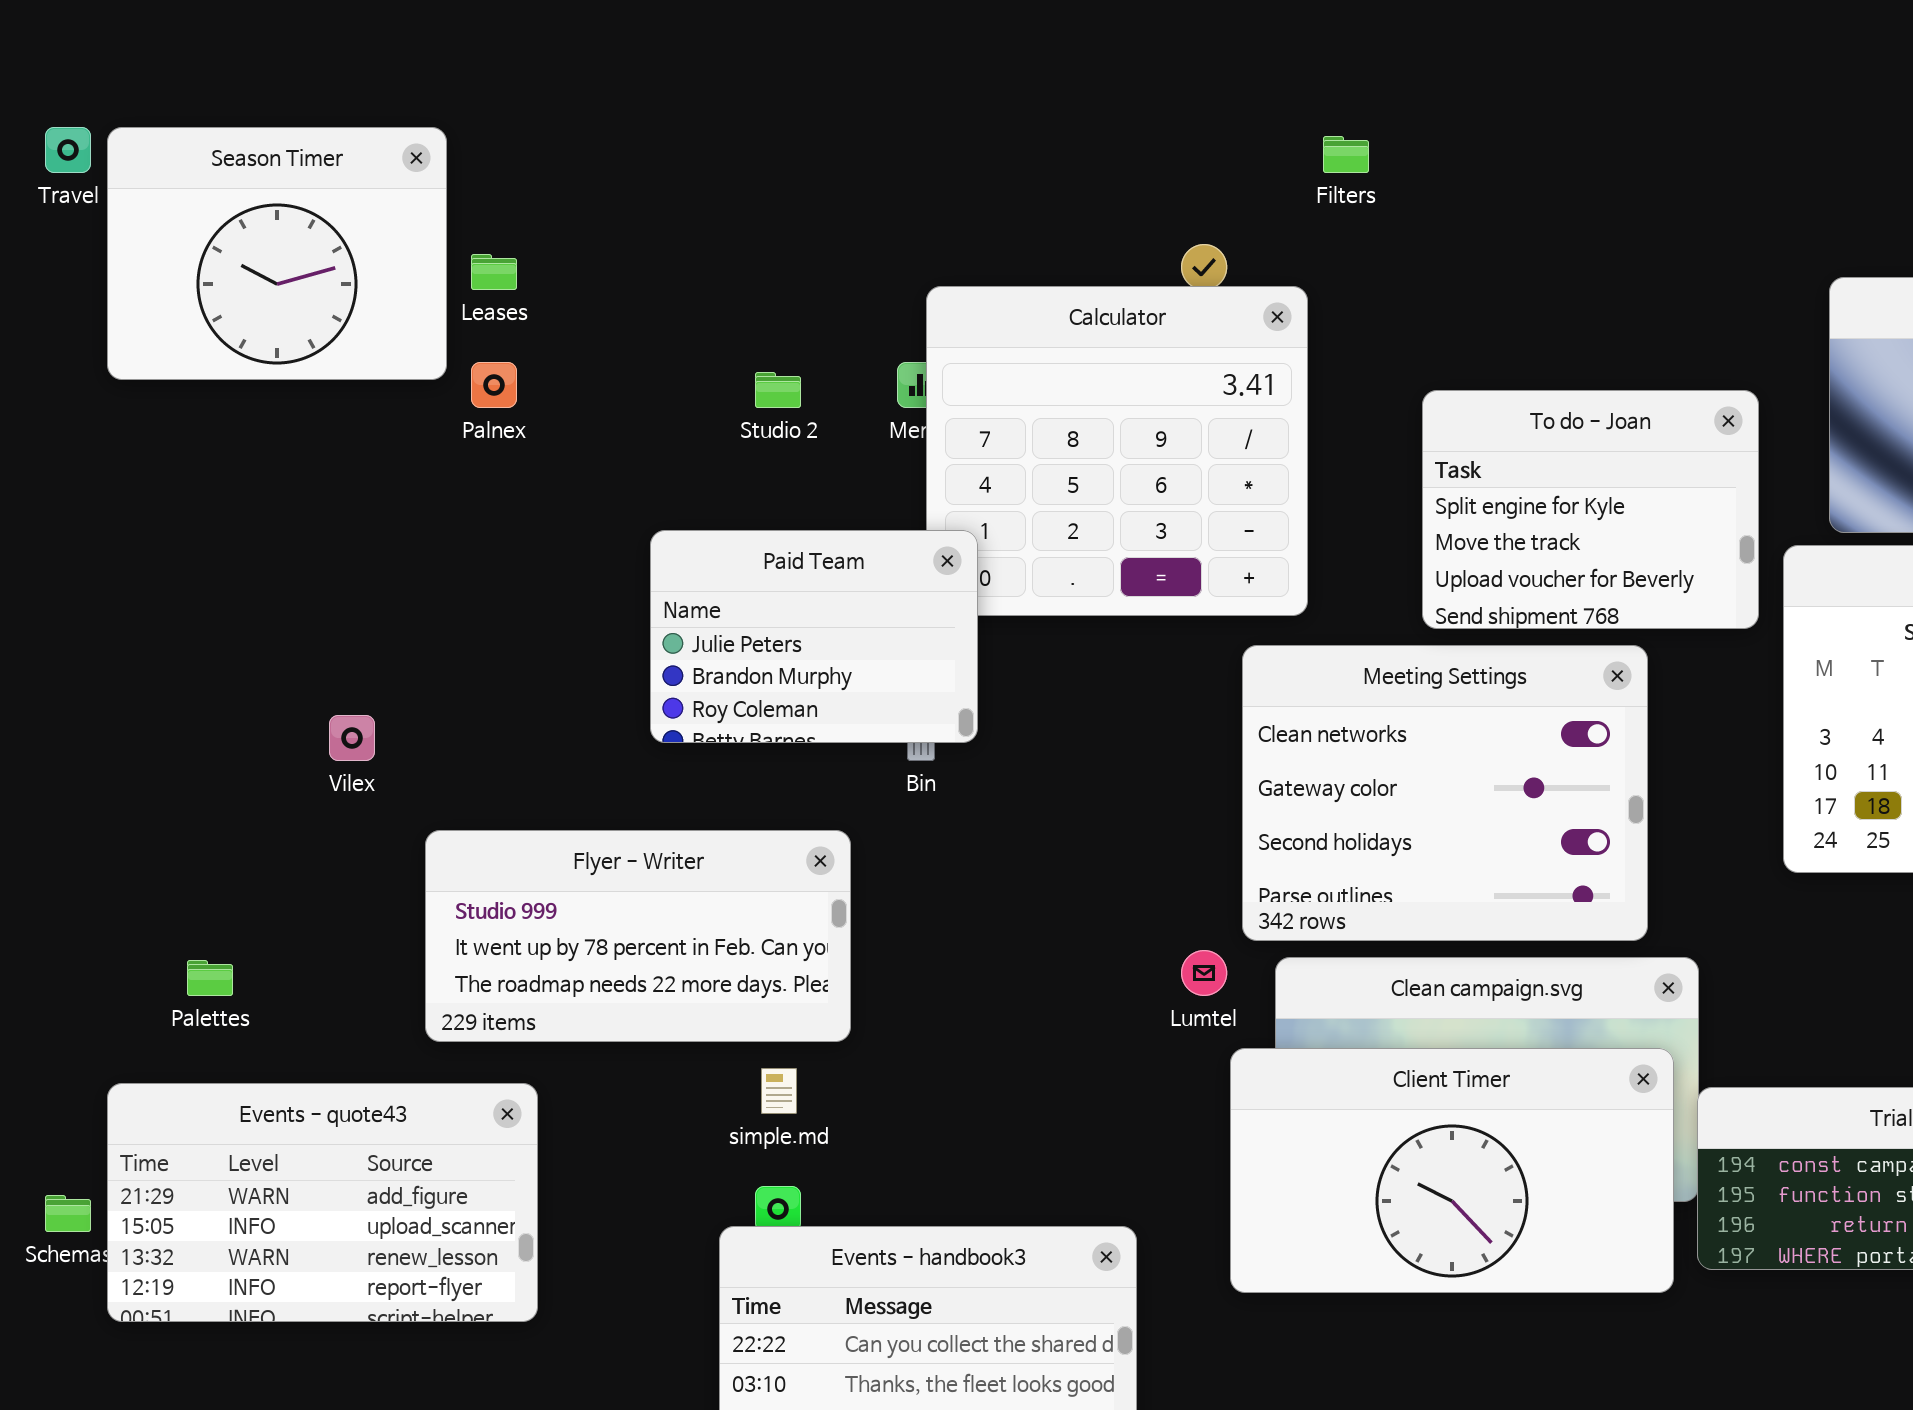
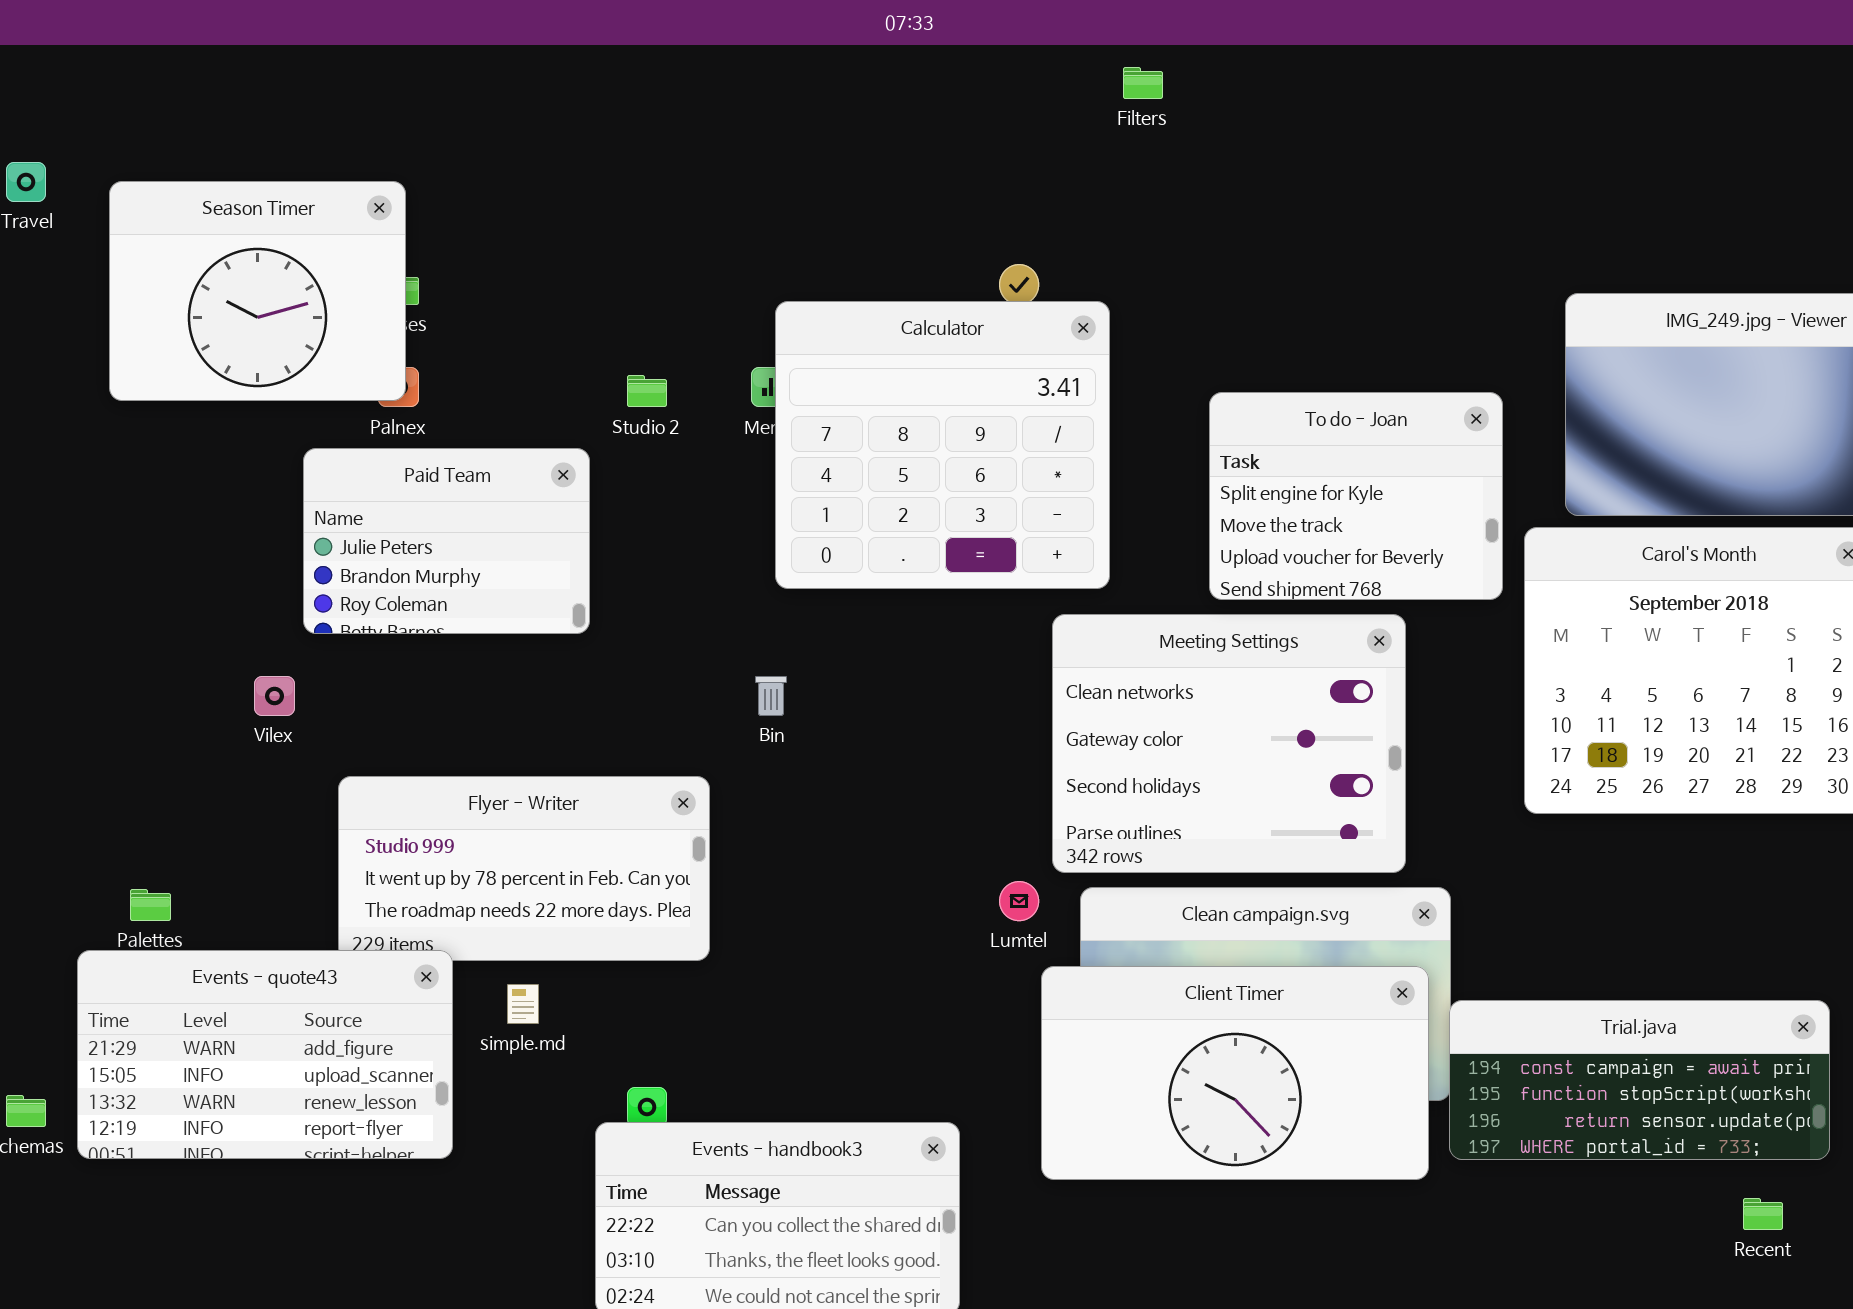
Season Timer: [107,127,447,380] -> [109,181,406,401], moved
Filters: [1323,136,1369,173] -> [1123,67,1163,99], moved
Paid Team: [650,530,978,743] -> [303,448,590,634], moved
simple.md: [761,1068,797,1114] -> [507,984,539,1024], moved
Events - quote43: [107,1083,538,1322] -> [77,950,453,1159], moved

